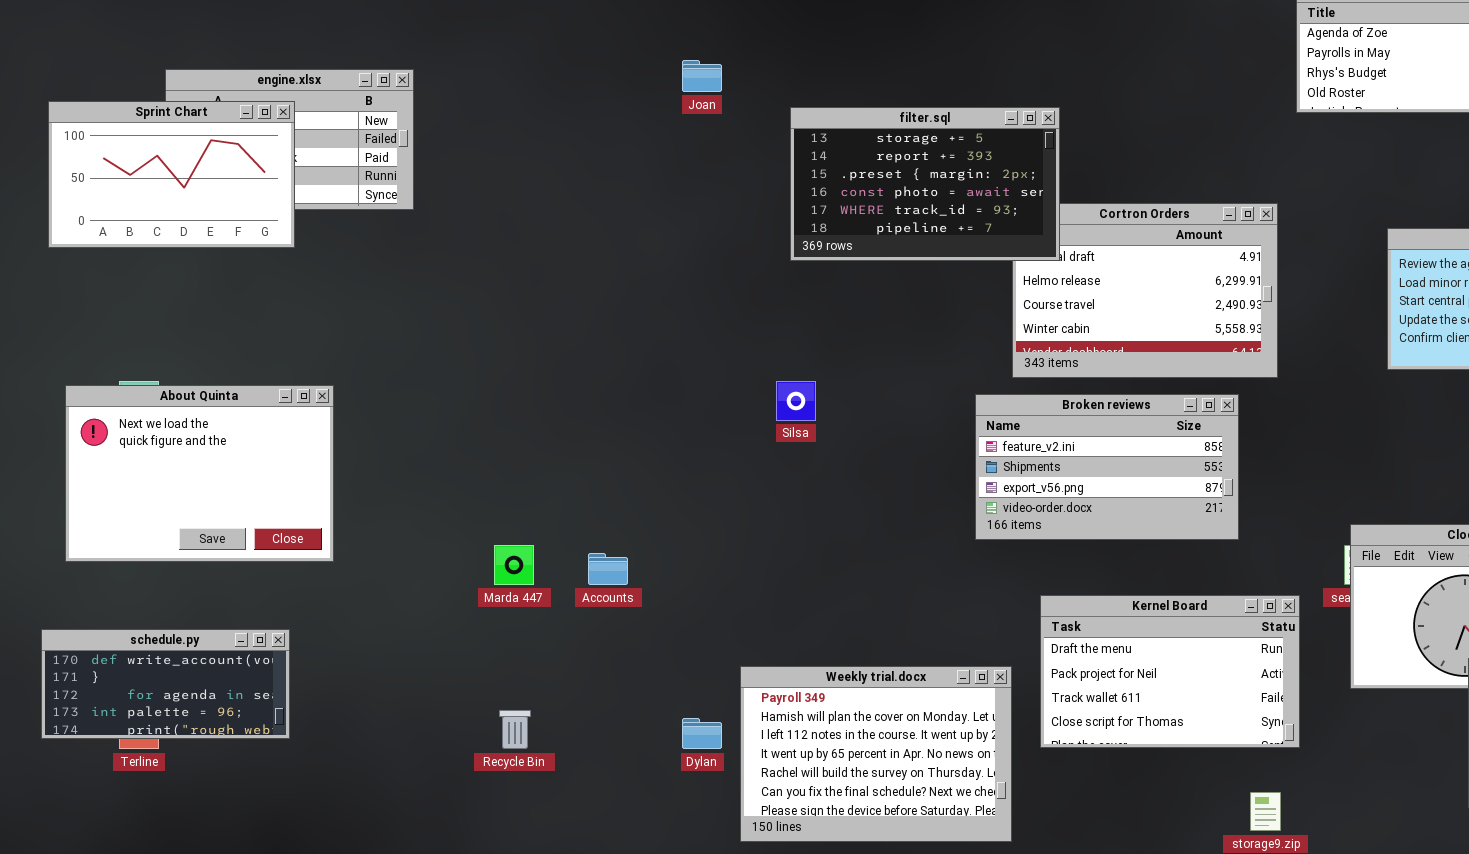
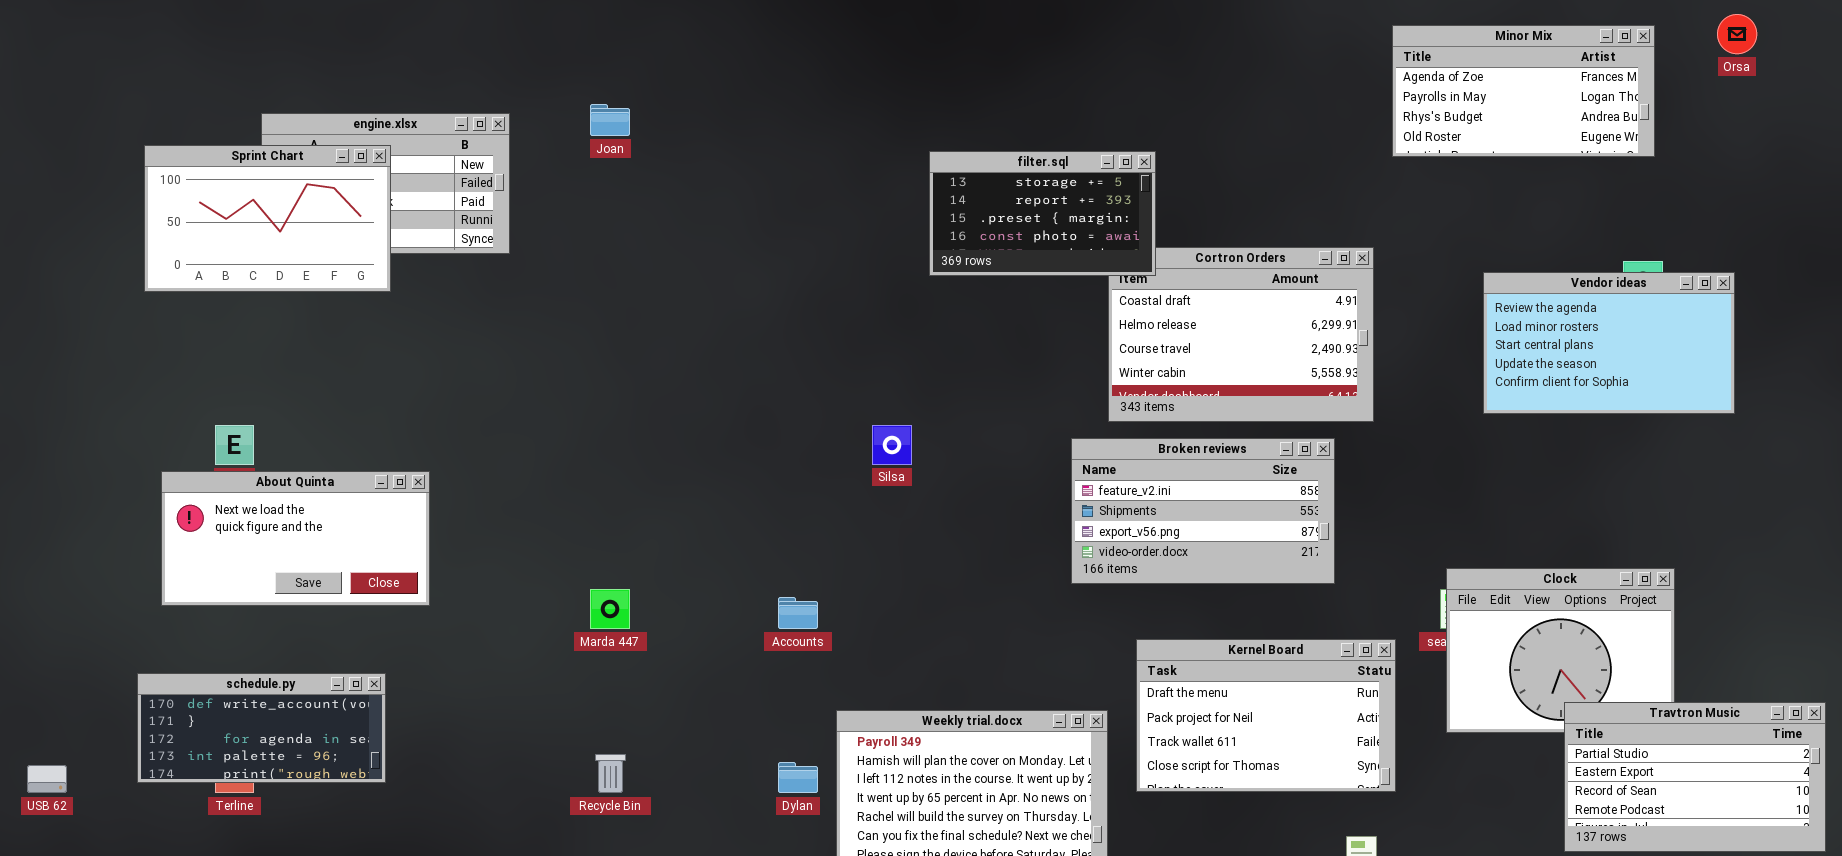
Joan: [682,60,722,92] -> [590,104,630,136], moved
filter.sql: [790,107,1060,261] -> [929,151,1156,276], resized
About Quinta: [65,385,334,562] -> [161,471,430,606], resized
Accounts: [588,553,628,585] -> [778,597,818,629], moved

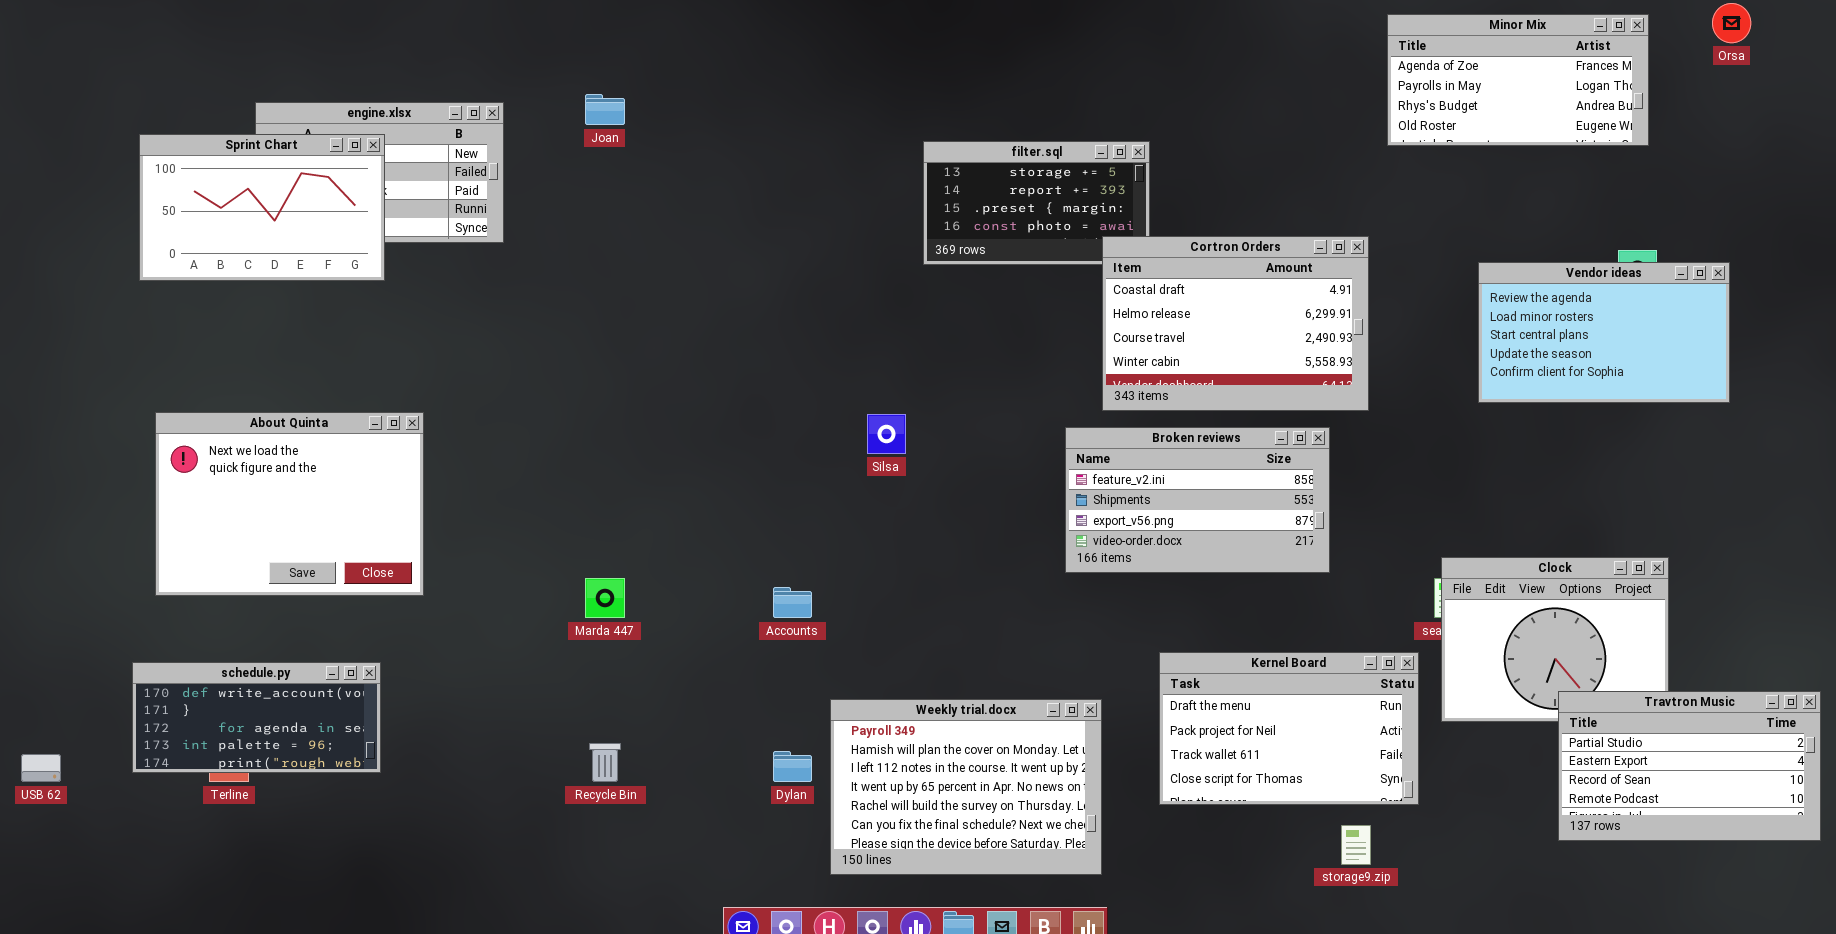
Cortron Orders: [1108,247,1374,422] -> [1102,236,1369,411], raised
About Quinta: [161,471,430,606] -> [155,412,424,596], resized
Kernel Board: [1136,639,1396,792] -> [1159,652,1419,805], moved

